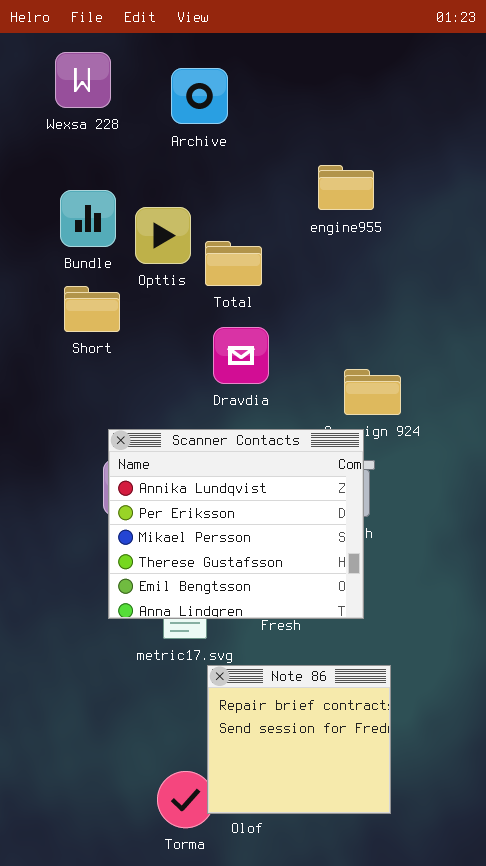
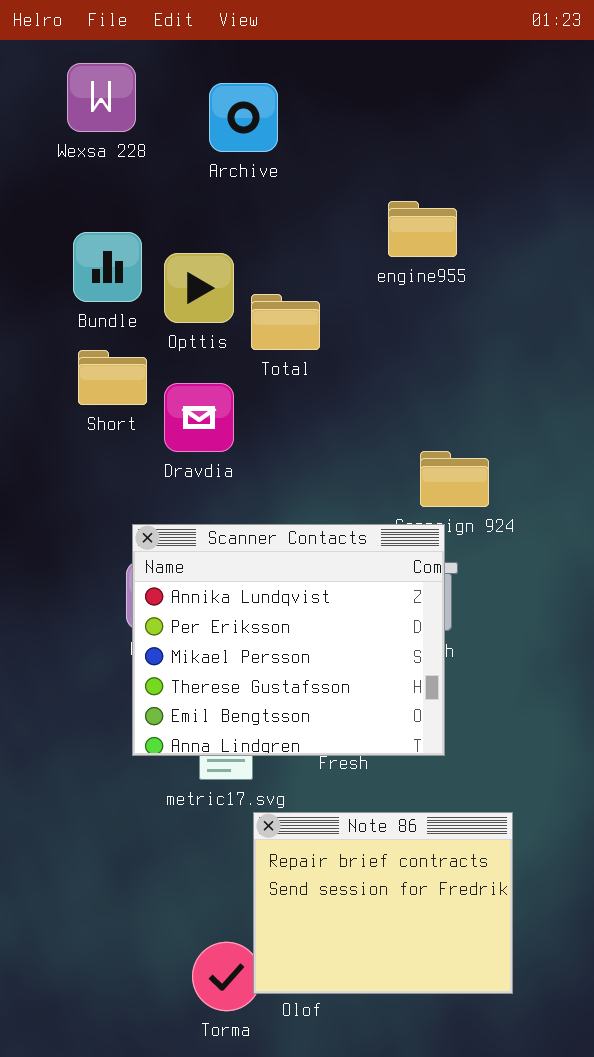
Dravdia: [213,327,269,384] -> [164,383,234,452], moved
Note 86: [207,665,391,814] -> [253,812,513,994], resized

